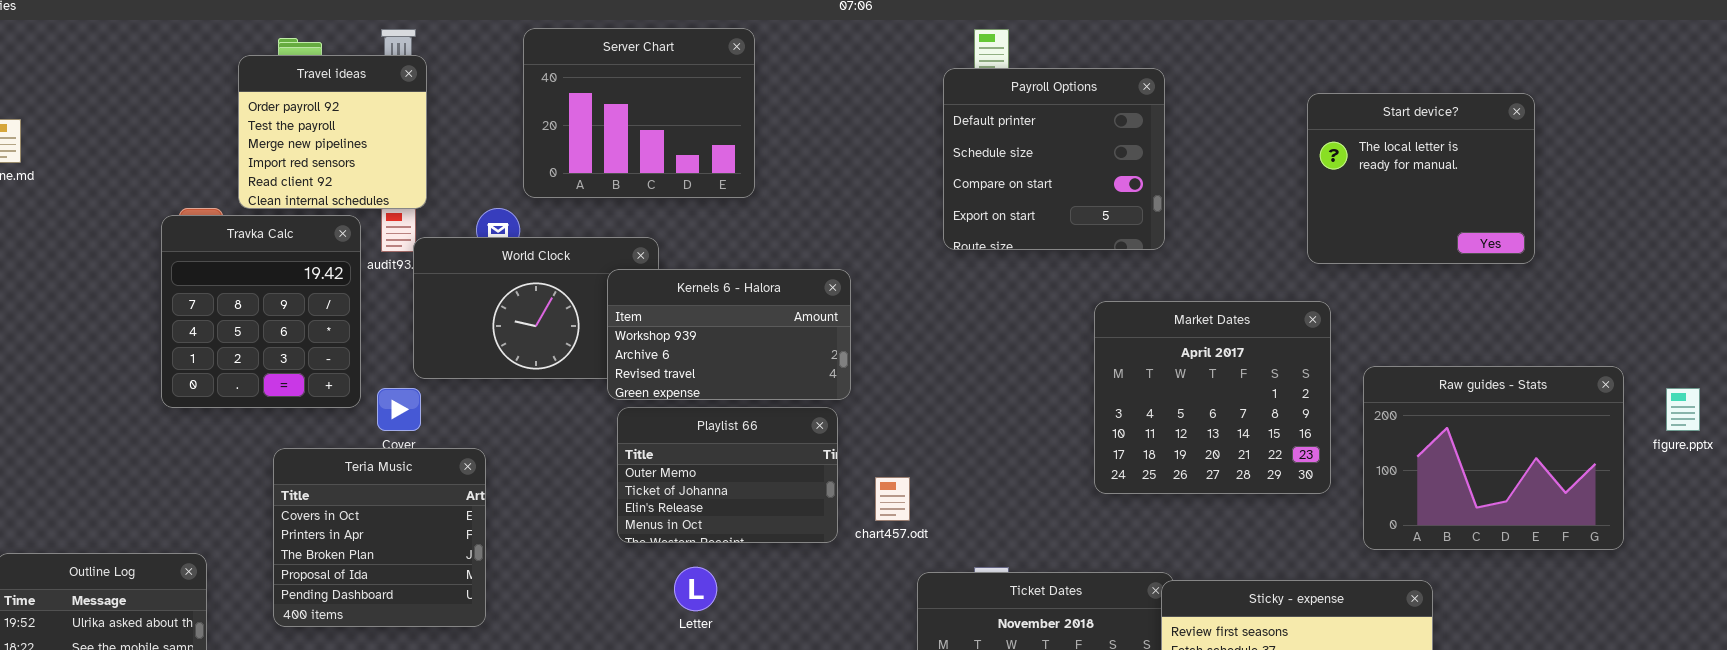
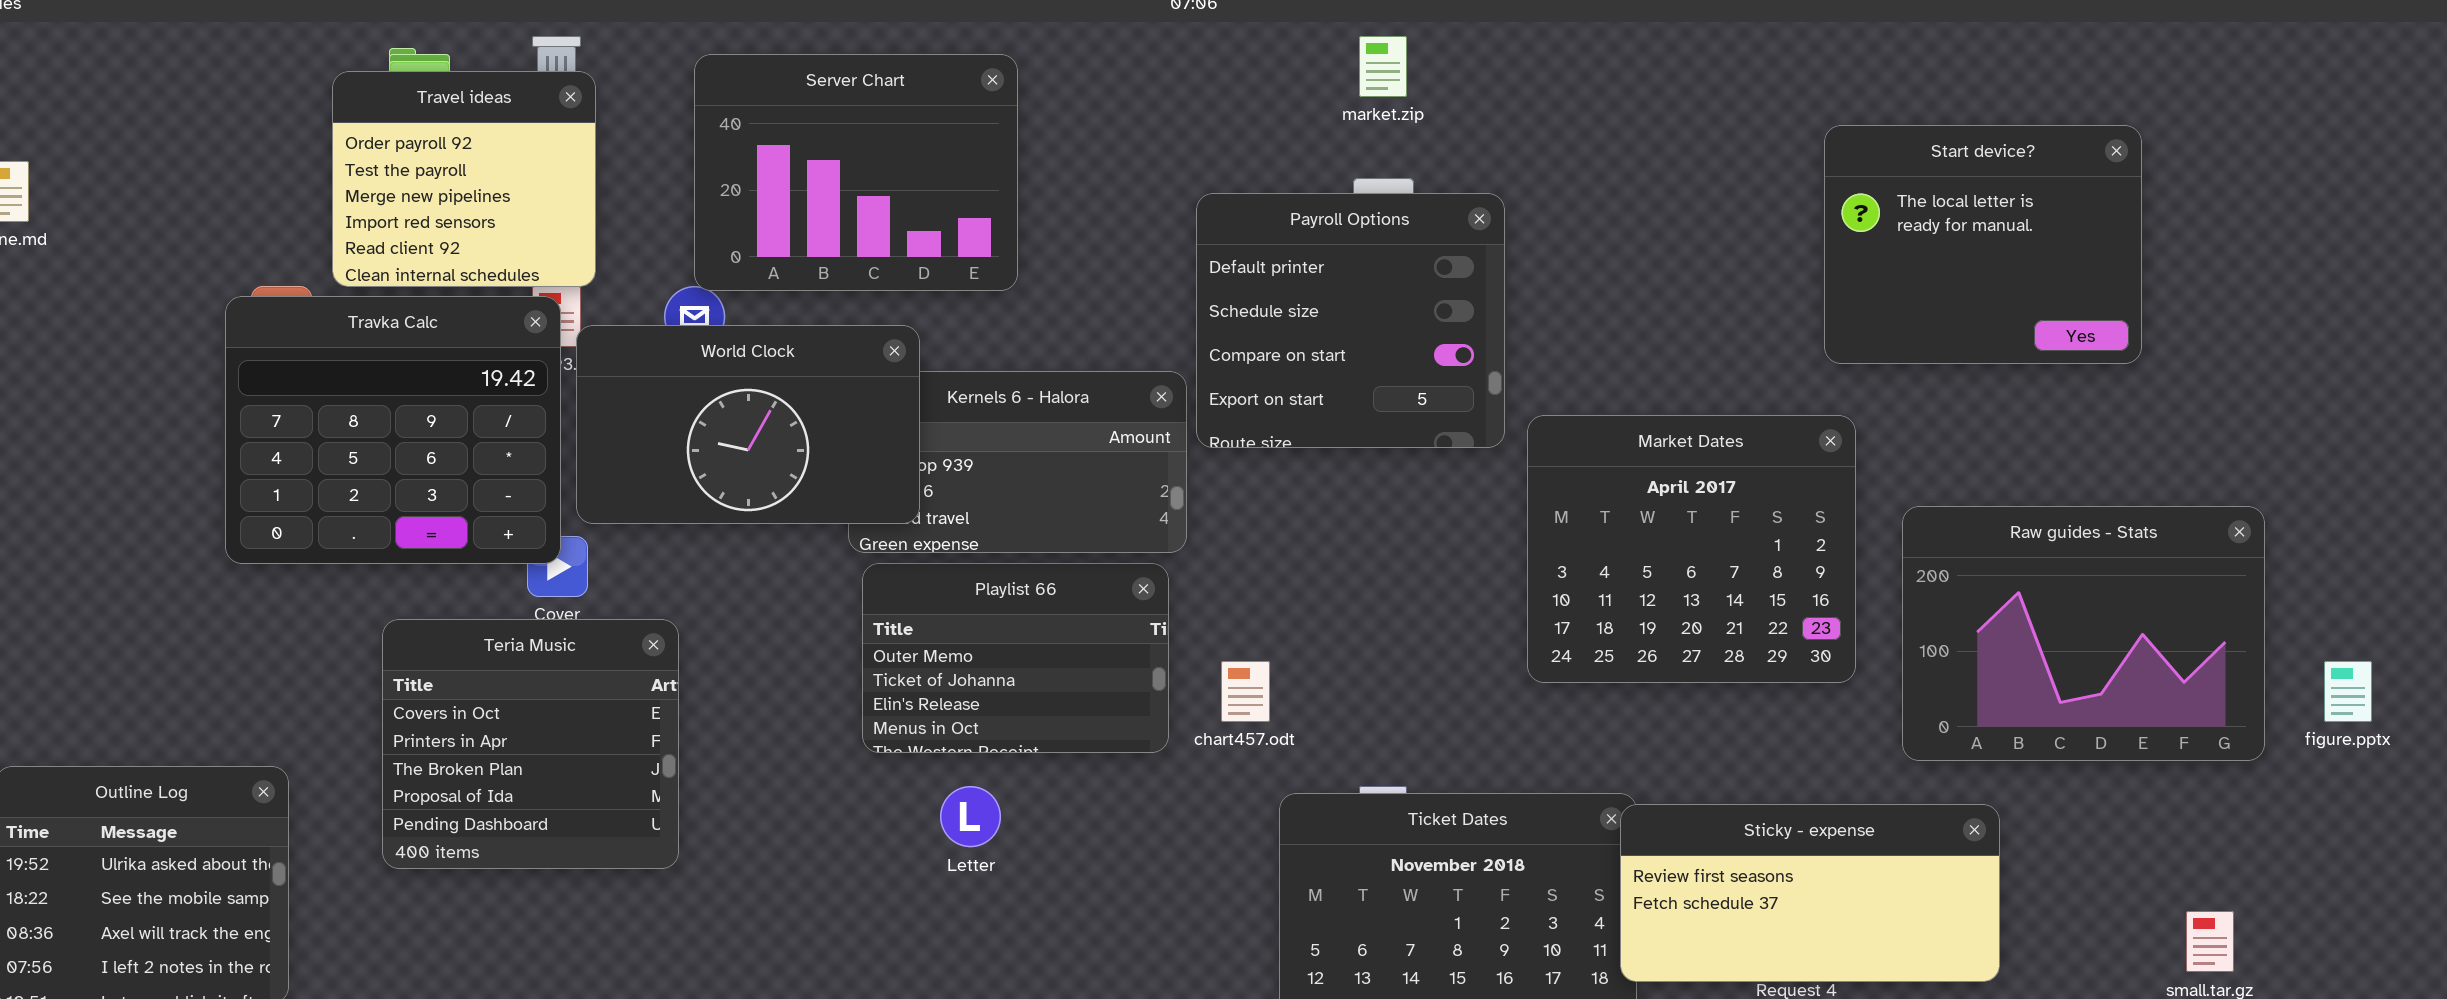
Server Chart: [523,28,755,198] -> [694,54,1018,291], moved
Payroll Options: [943,68,1165,250] -> [1196,193,1505,448], moved
Travka Calc: [161,215,361,408] -> [225,296,561,564], resized
World Clock: [413,237,659,379] -> [576,325,920,524], raised
figure.pptx: [1666,388,1700,431] -> [2324,661,2372,722], moved

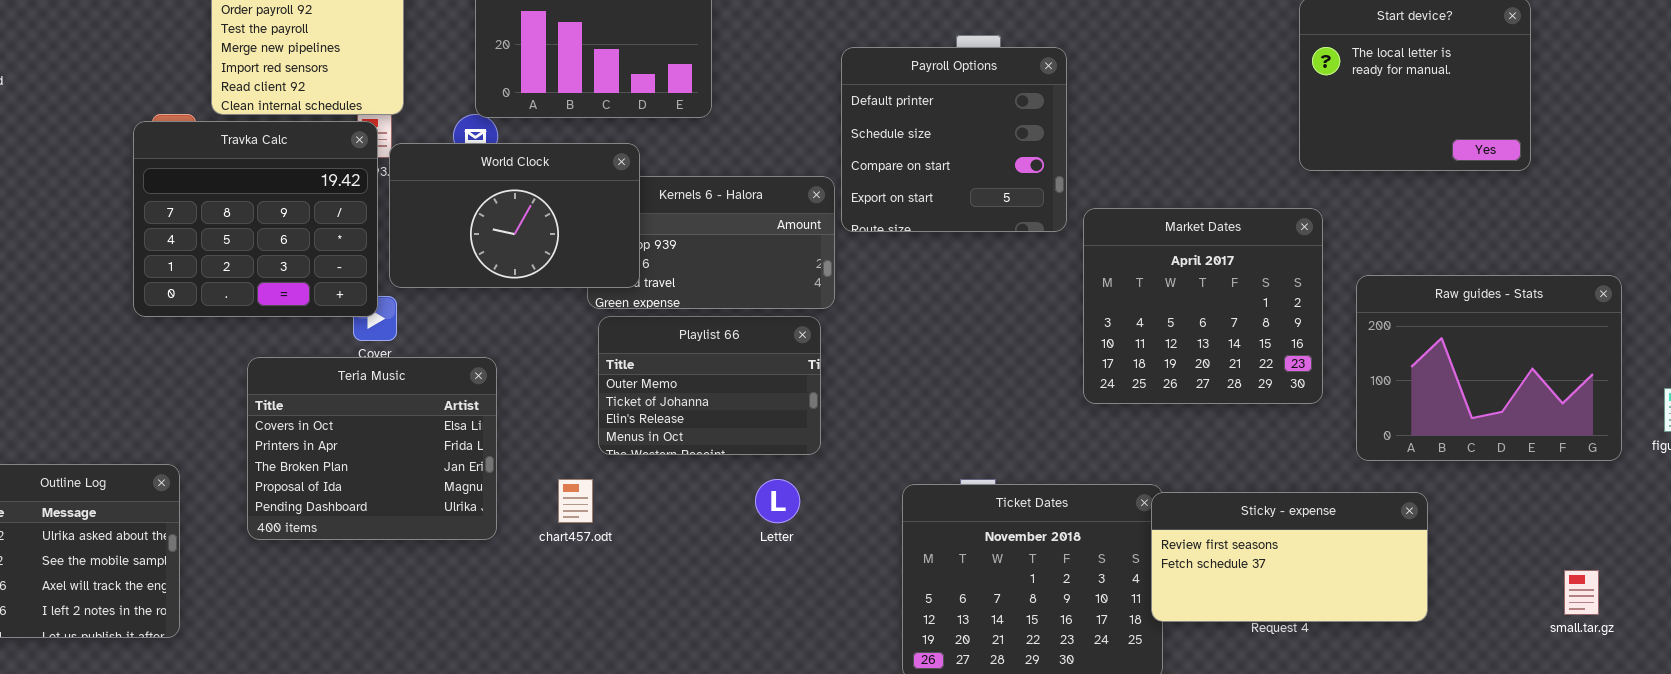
Teria Music: [382,619,679,869] -> [247,357,497,540], resized
chart457.odt: [1221,661,1270,722] -> [558,479,593,523], moved
Letter: [940,786,1001,847] -> [755,479,800,523], moved

